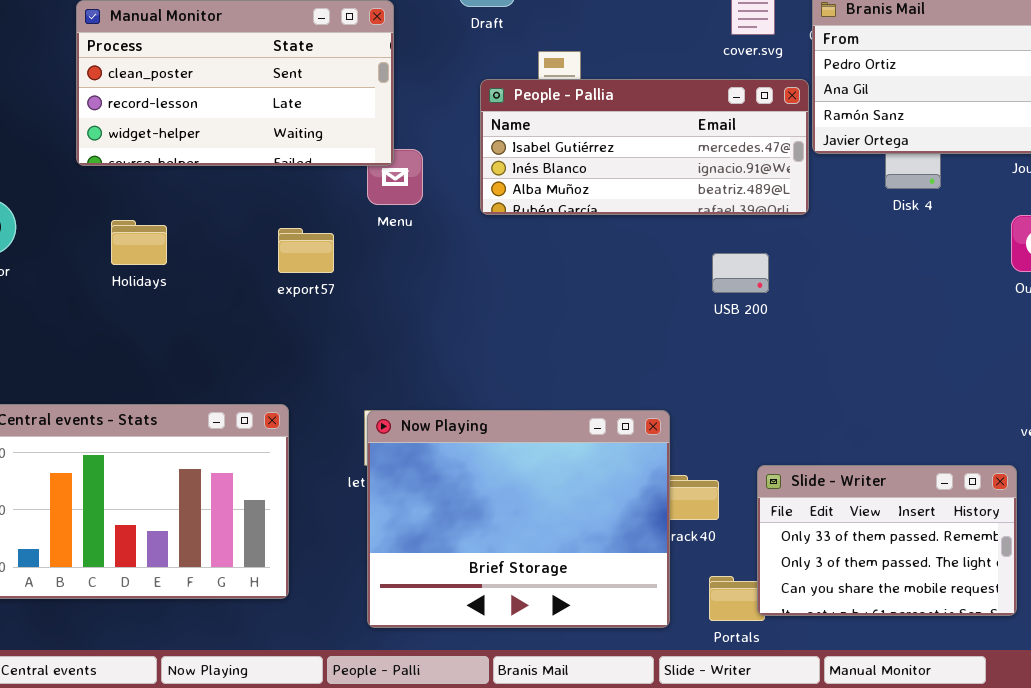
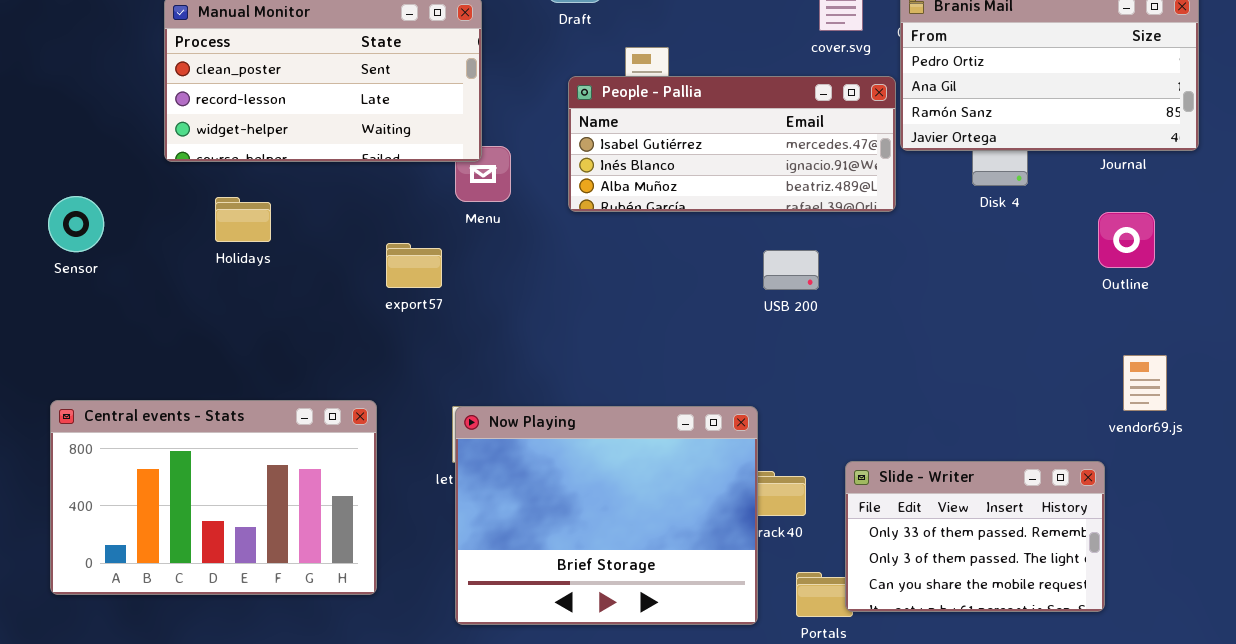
Holidays: [111,220,167,265] -> [215,197,271,242], moved
export57: [278,228,334,273] -> [386,243,442,288], moved
USB 200: [712,253,769,293] -> [763,250,819,290], moved

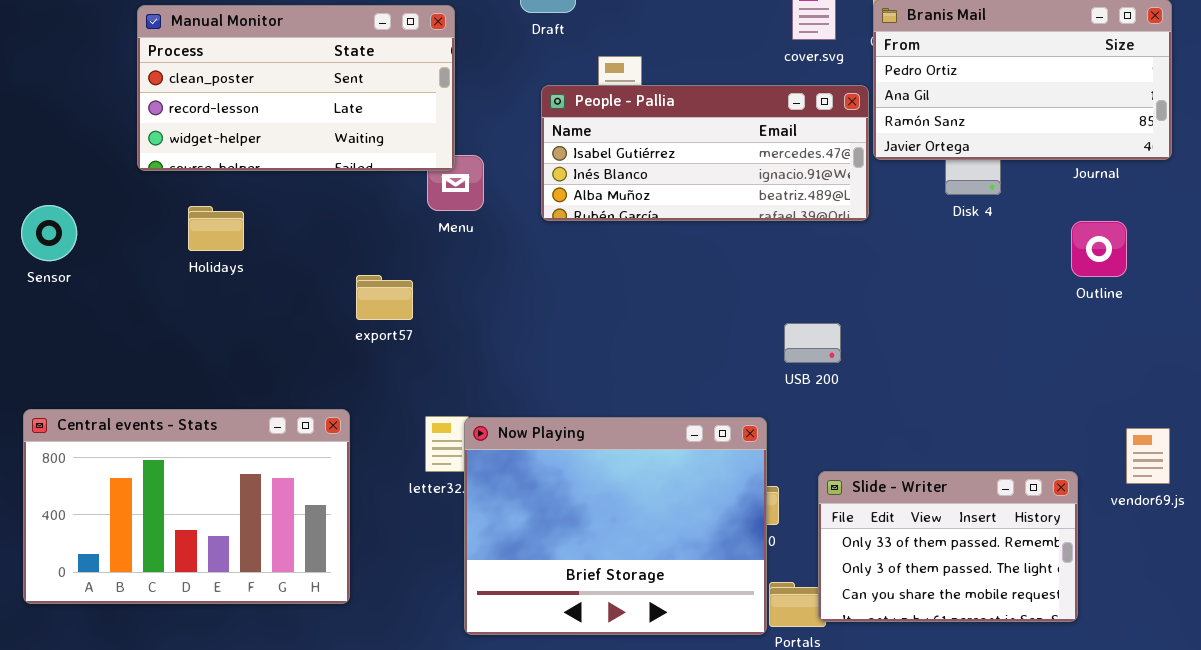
export57: [386,243,442,288] -> [356,275,413,320], moved
USB 200: [763,250,819,290] -> [784,323,841,363], moved
vendor69.js: [1123,355,1167,411] -> [1126,428,1170,484], moved
Now Playing: [455,406,758,625] -> [464,417,767,635], moved

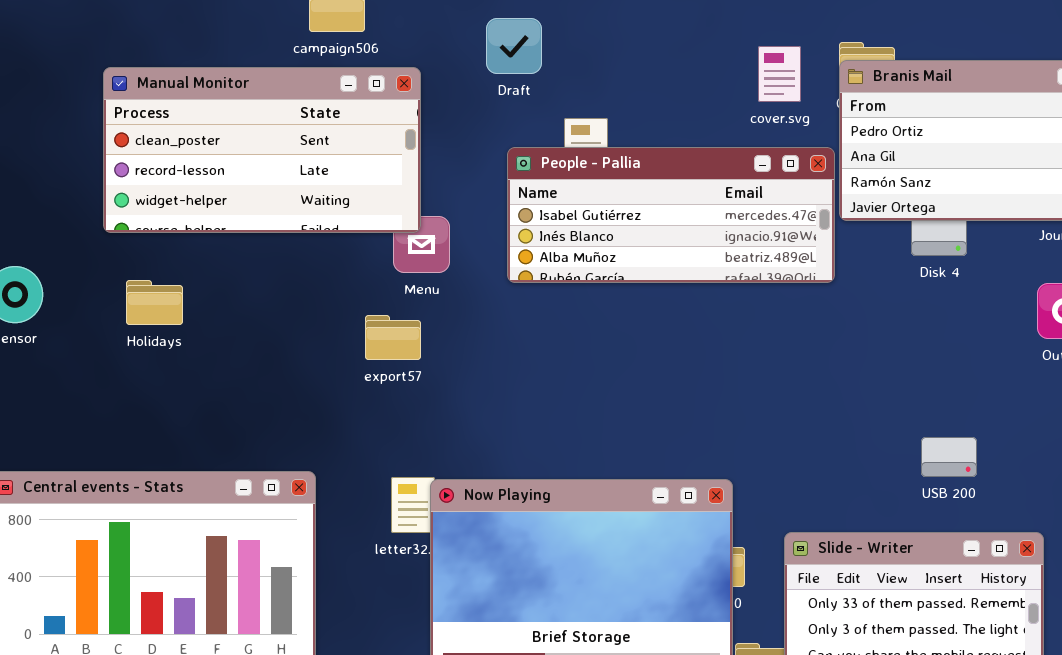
Holidays: [188,206,244,251] -> [126,280,183,325], moved
export57: [356,275,413,320] -> [365,315,421,360], moved
USB 200: [784,323,841,363] -> [921,437,977,477], moved

